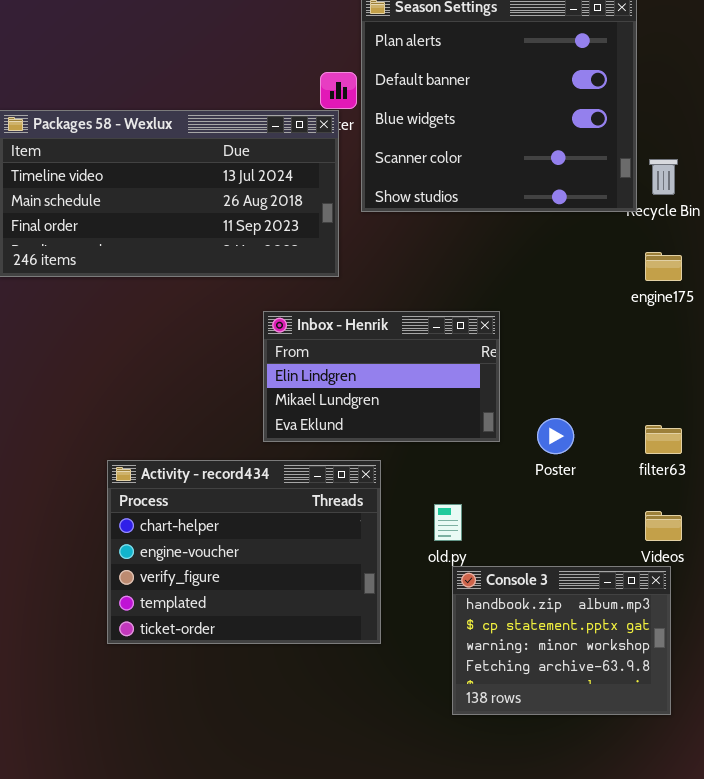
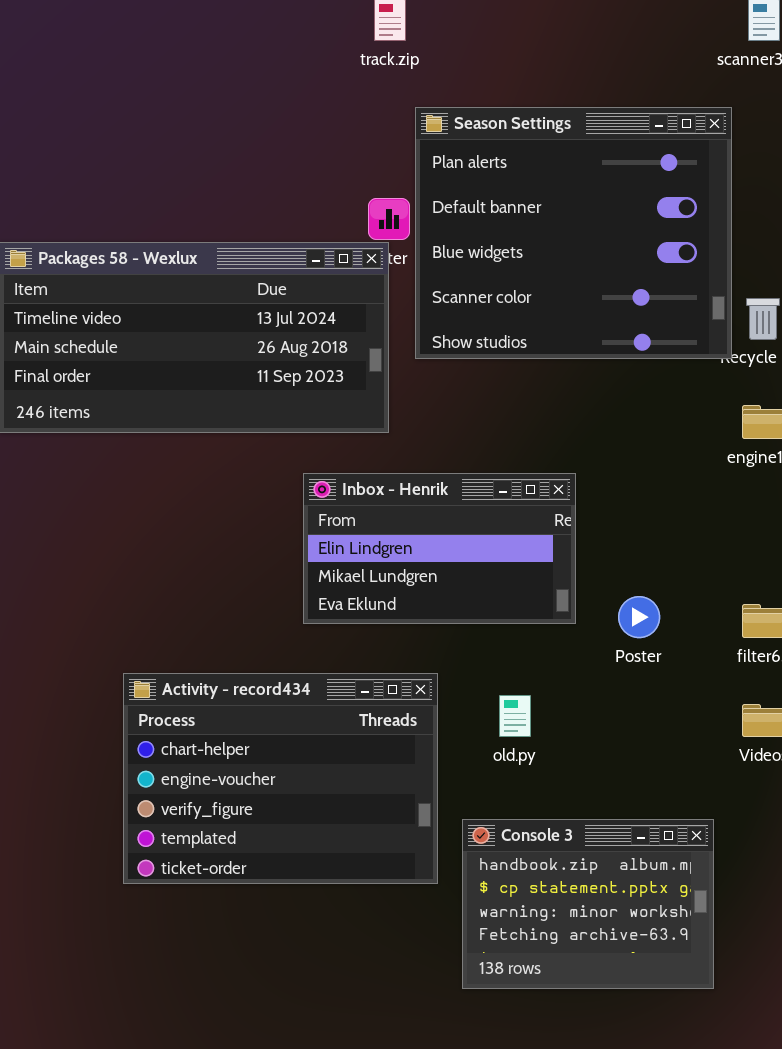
Activity - record434: [107,460,381,644] -> [123,673,438,884], moved
Console 3: [452,566,671,715] -> [462,819,714,989], moved

